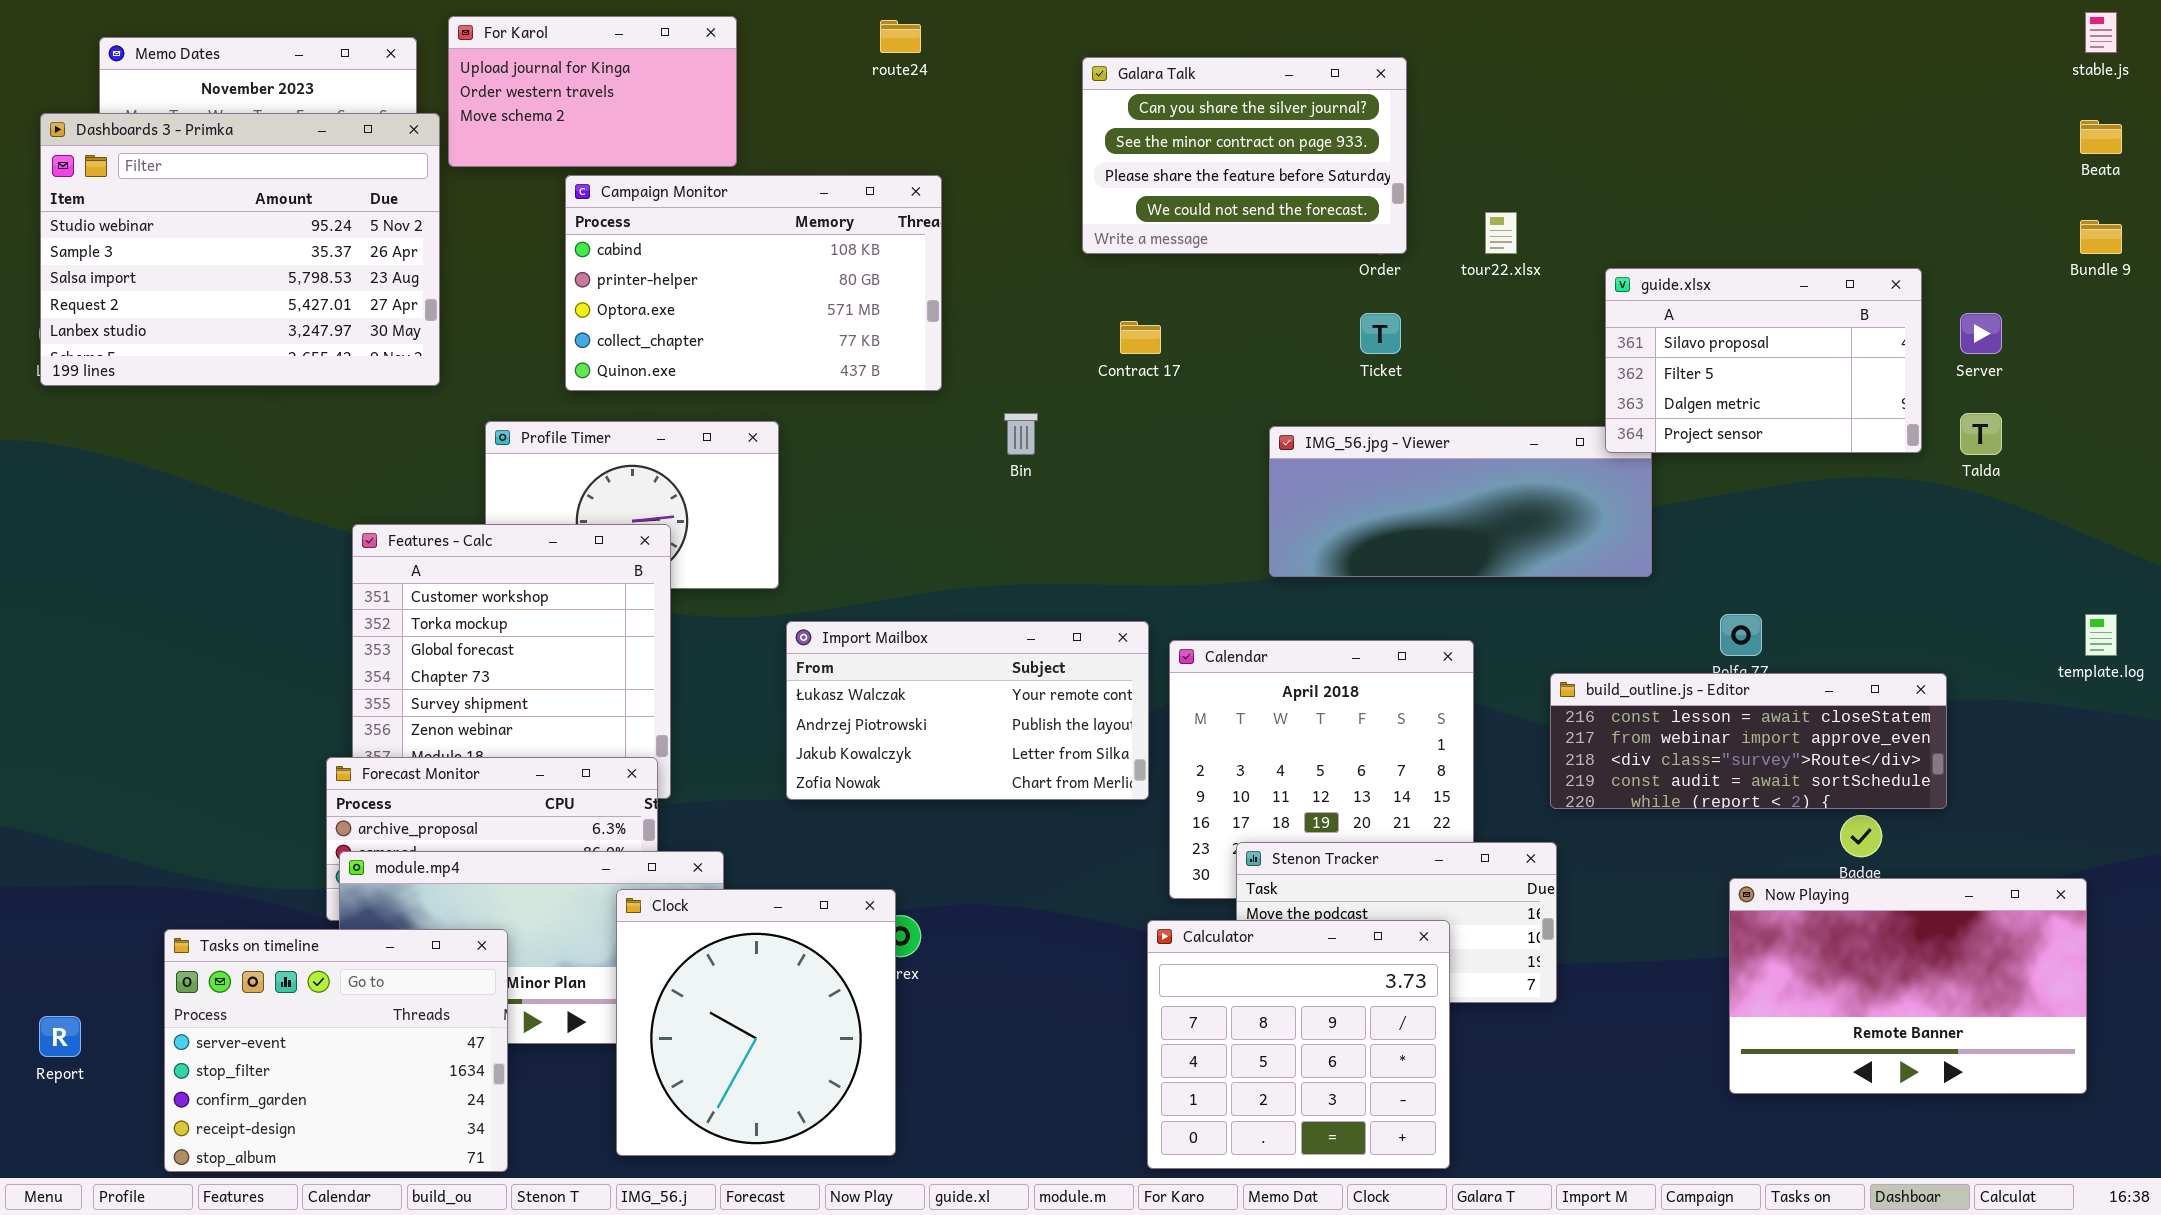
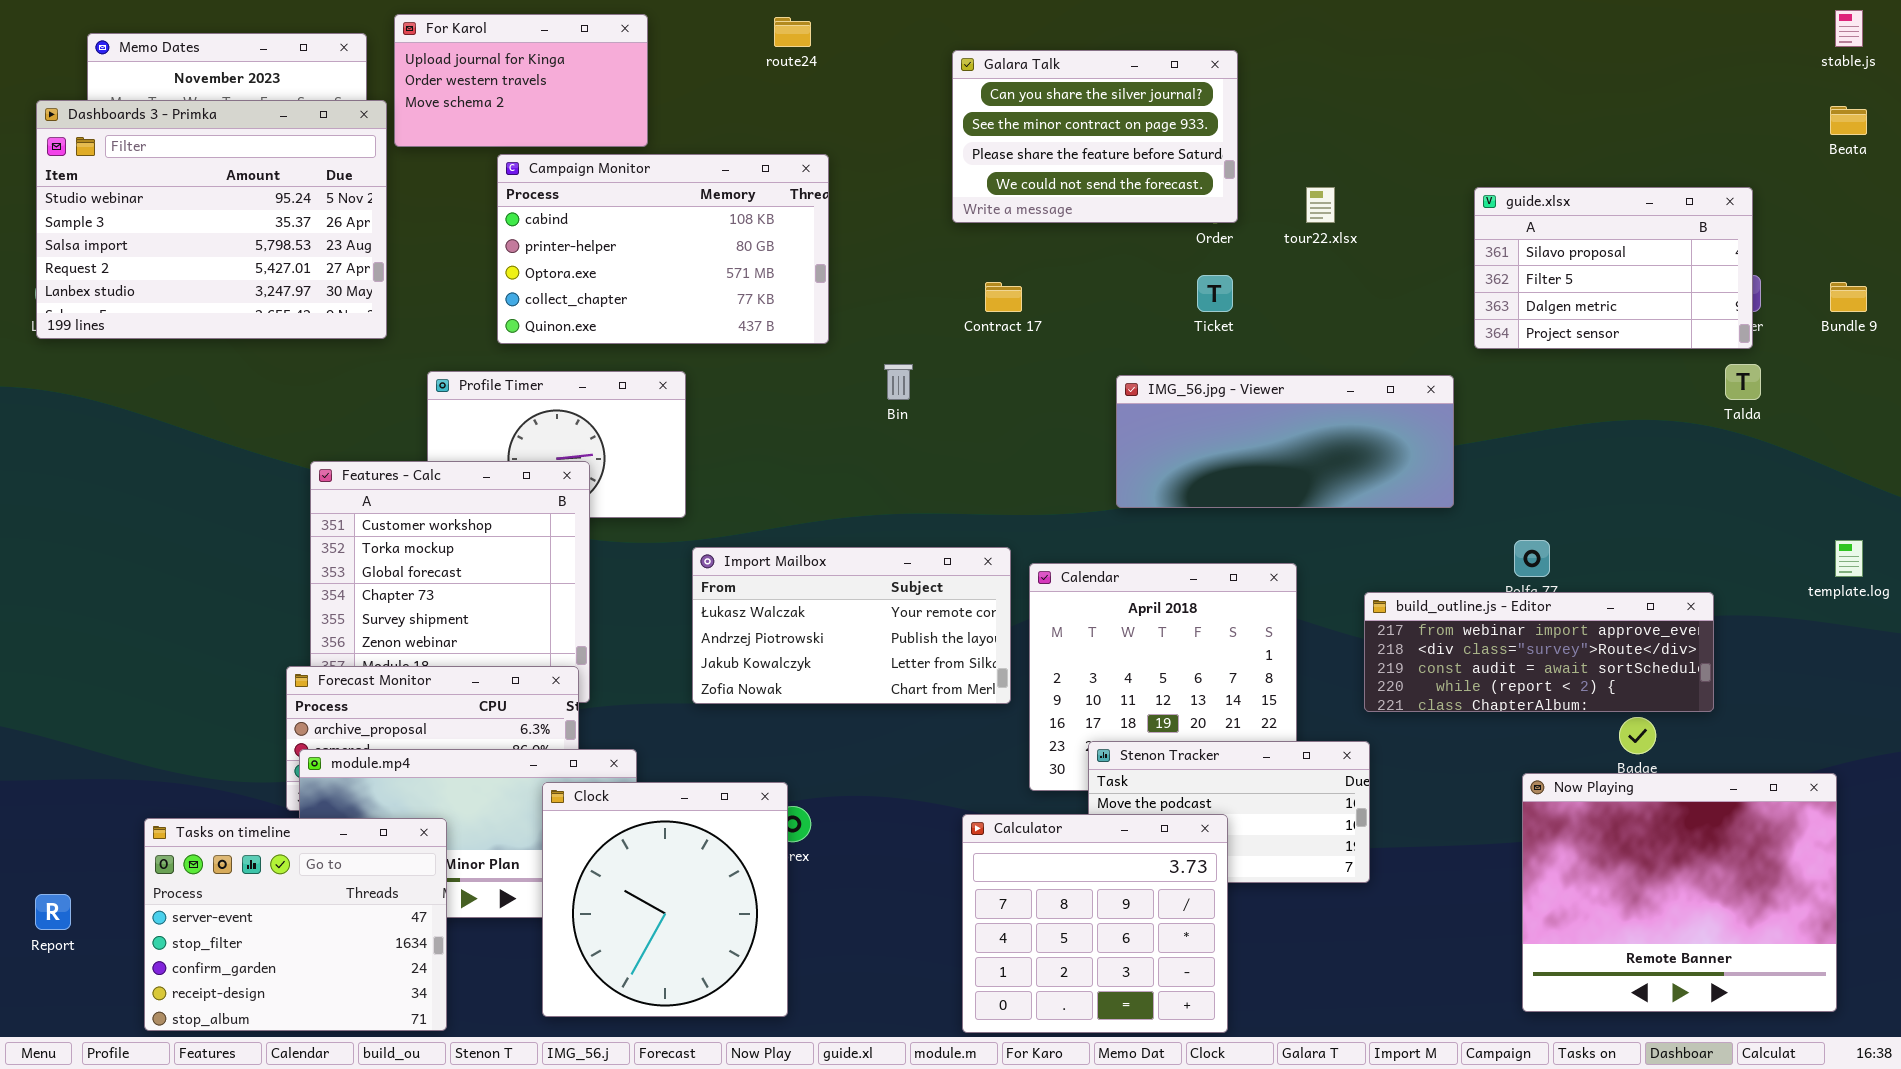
Bundle 9: [2080,220,2122,254] -> [1830,282,1867,312], moved
guide.xlsx: [1605,268,1922,453] -> [1474,187,1753,349], moved
build_outline.js - Editor: [1550,673,1947,809] -> [1364,592,1714,712], scrolled down 1 row
Now Playing: [1729,878,2087,1094] -> [1522,773,1837,1012], resized
Calculator: [1147,920,1450,1169] -> [962,814,1228,1033], moved

